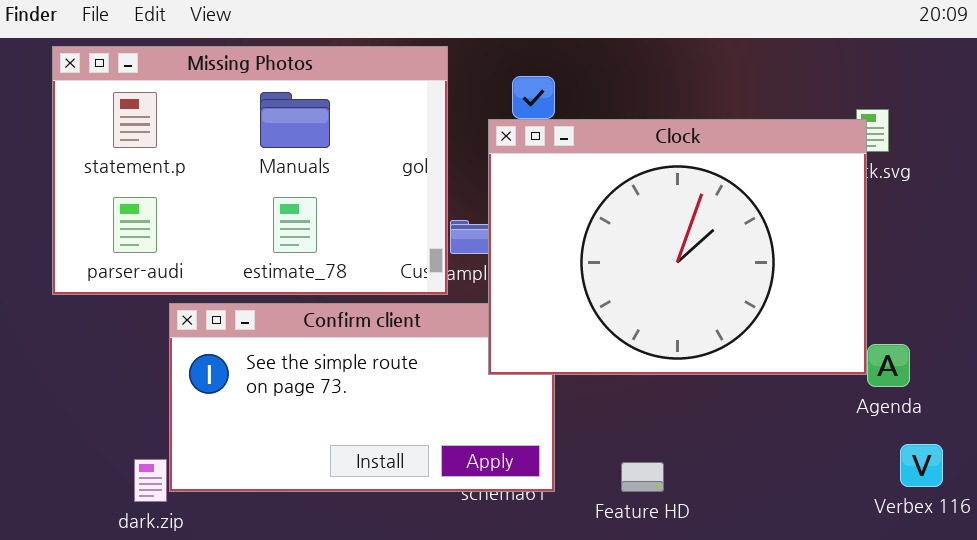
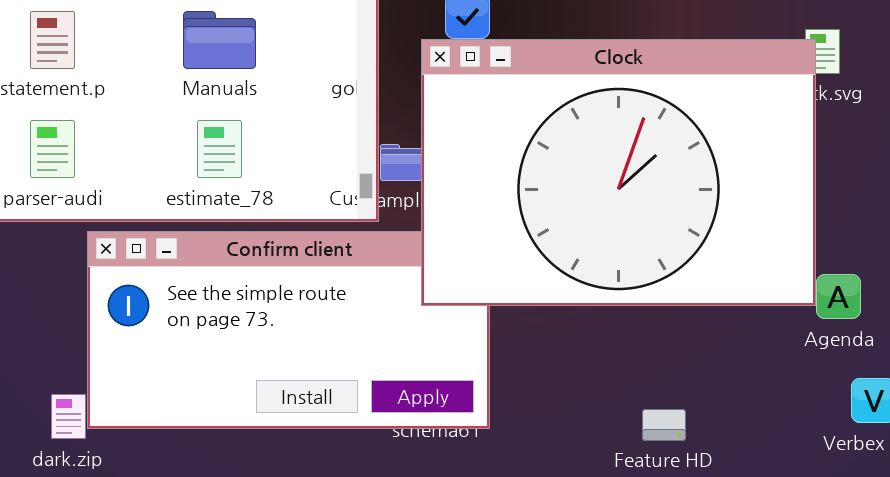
Feature HD: [621,462,664,492] -> [642,409,686,441], moved

